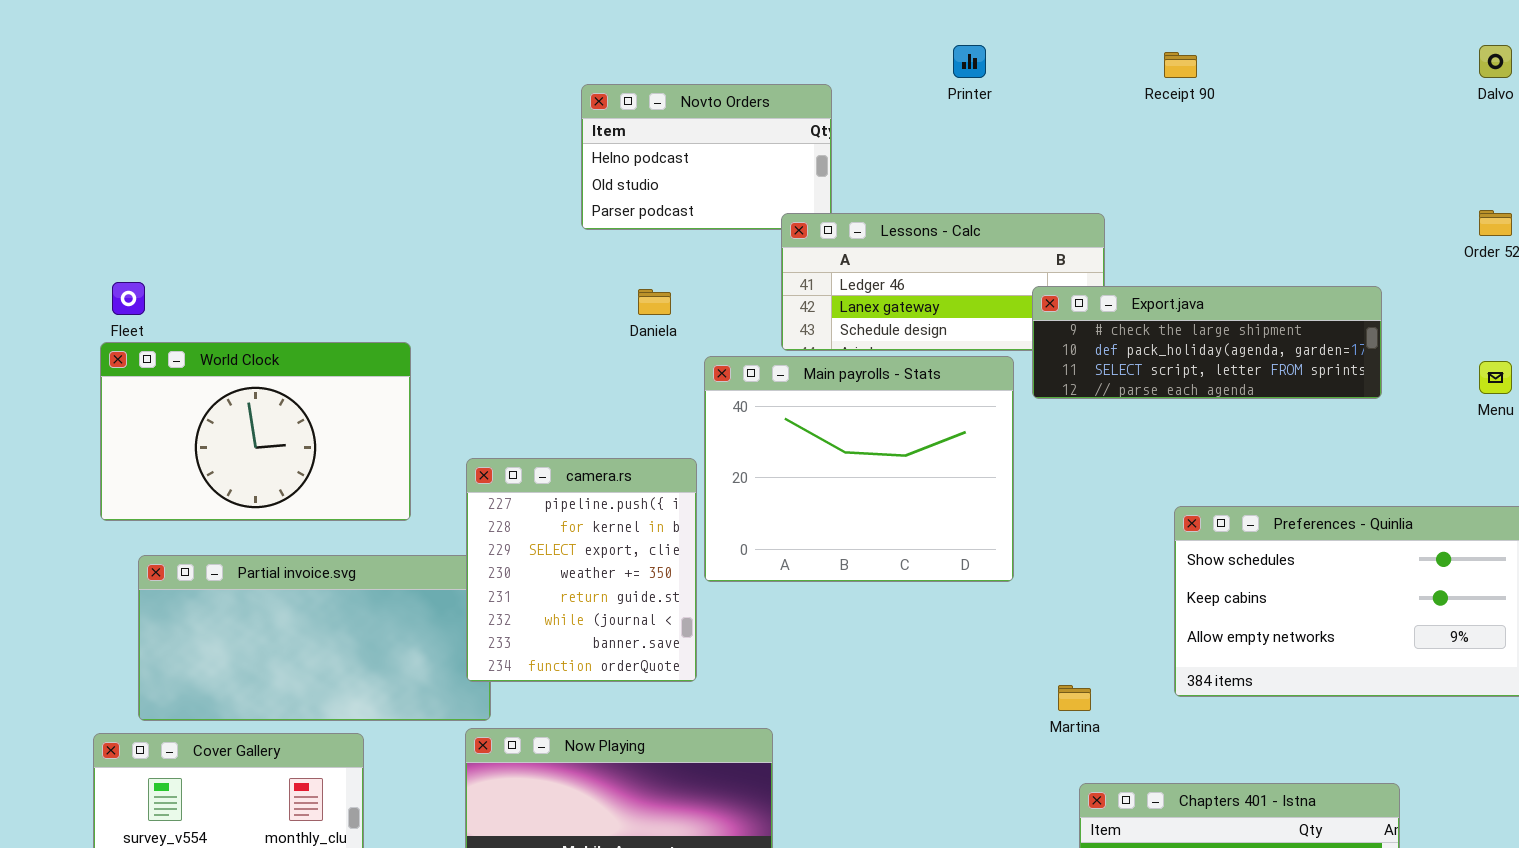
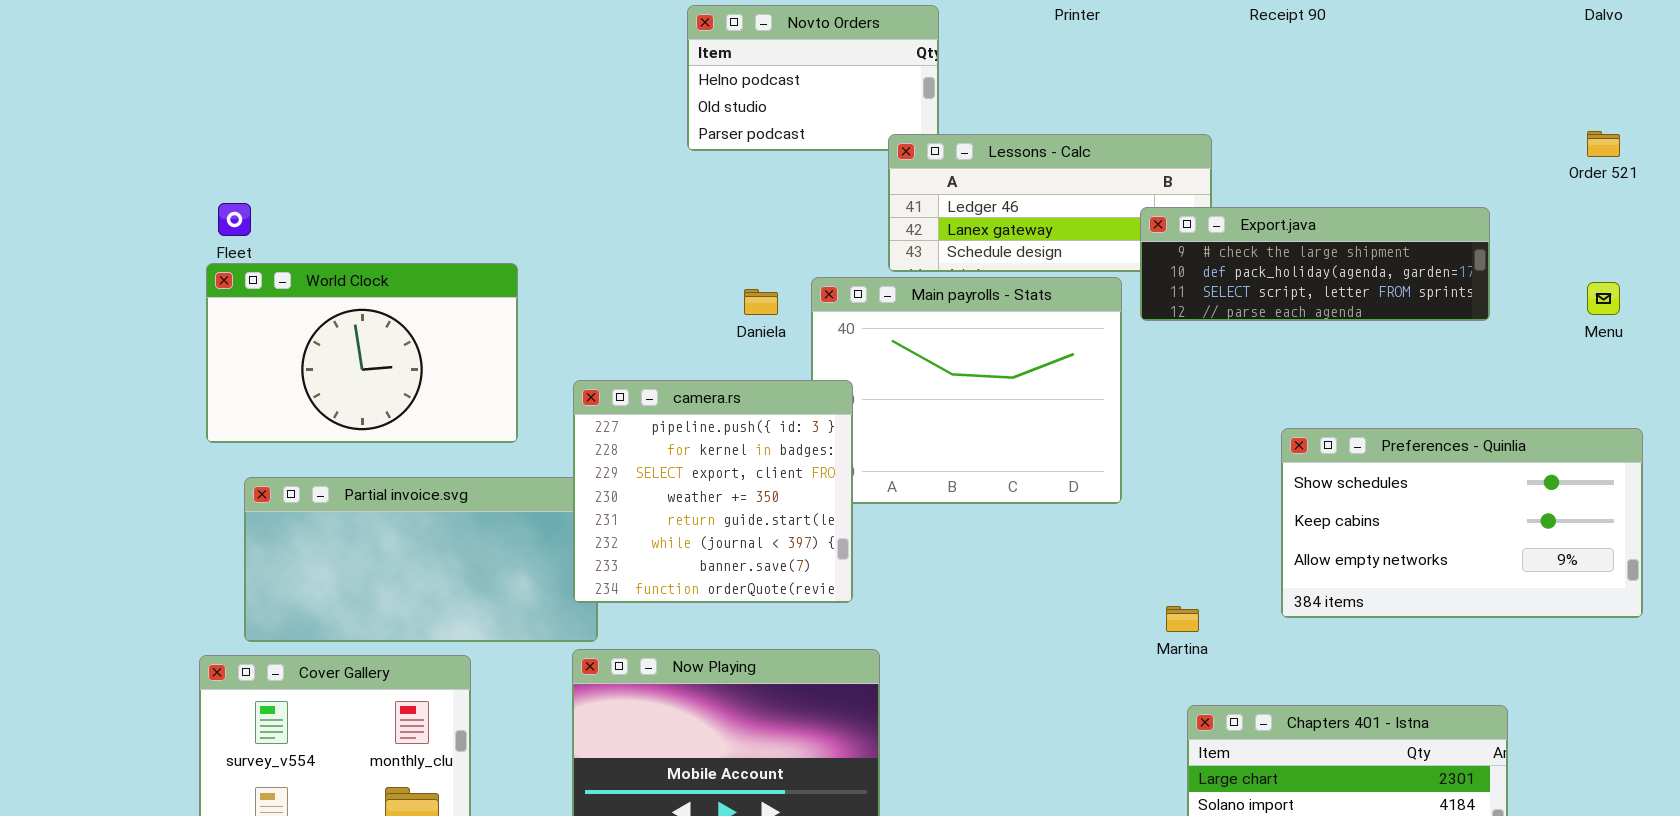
Daniela: [638,289,671,315] -> [744,289,778,315], moved
camera.rs: [466,458,697,682] -> [573,380,853,603], resized

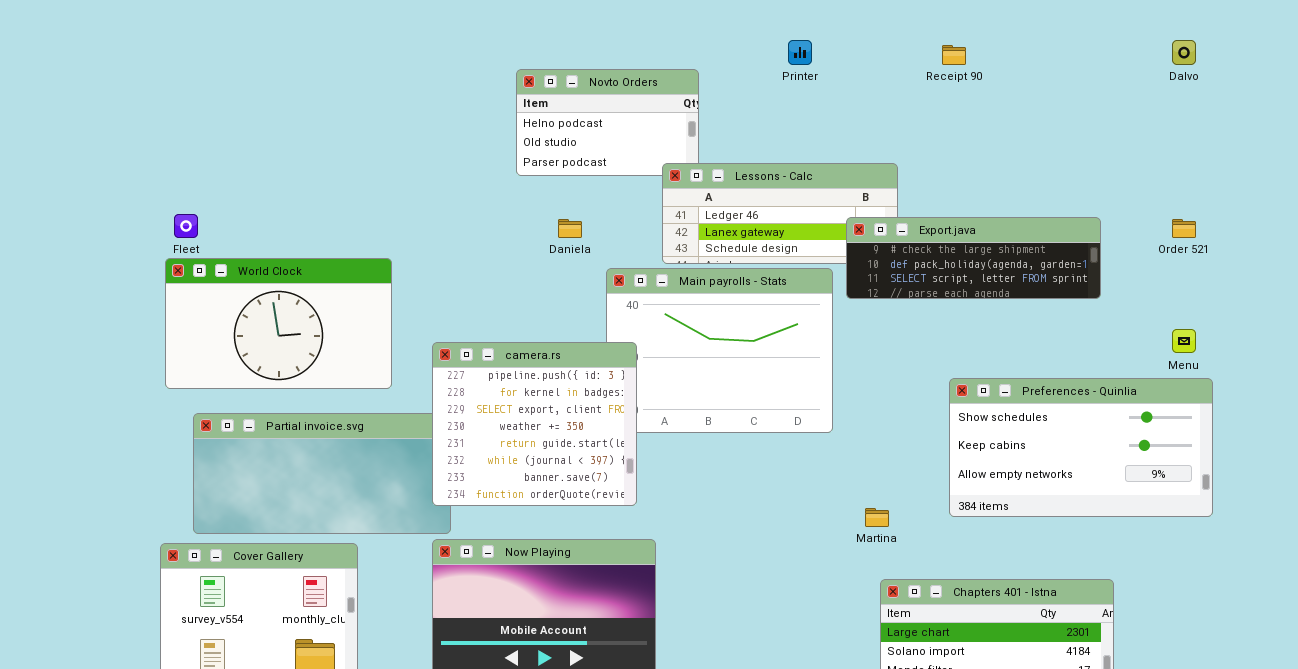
Order 521: [1587,131,1620,157] -> [1172,219,1196,238], moved
Menu: [1587,282,1620,315] -> [1172,329,1196,353], moved
Daniela: [744,289,778,315] -> [558,219,582,238], moved

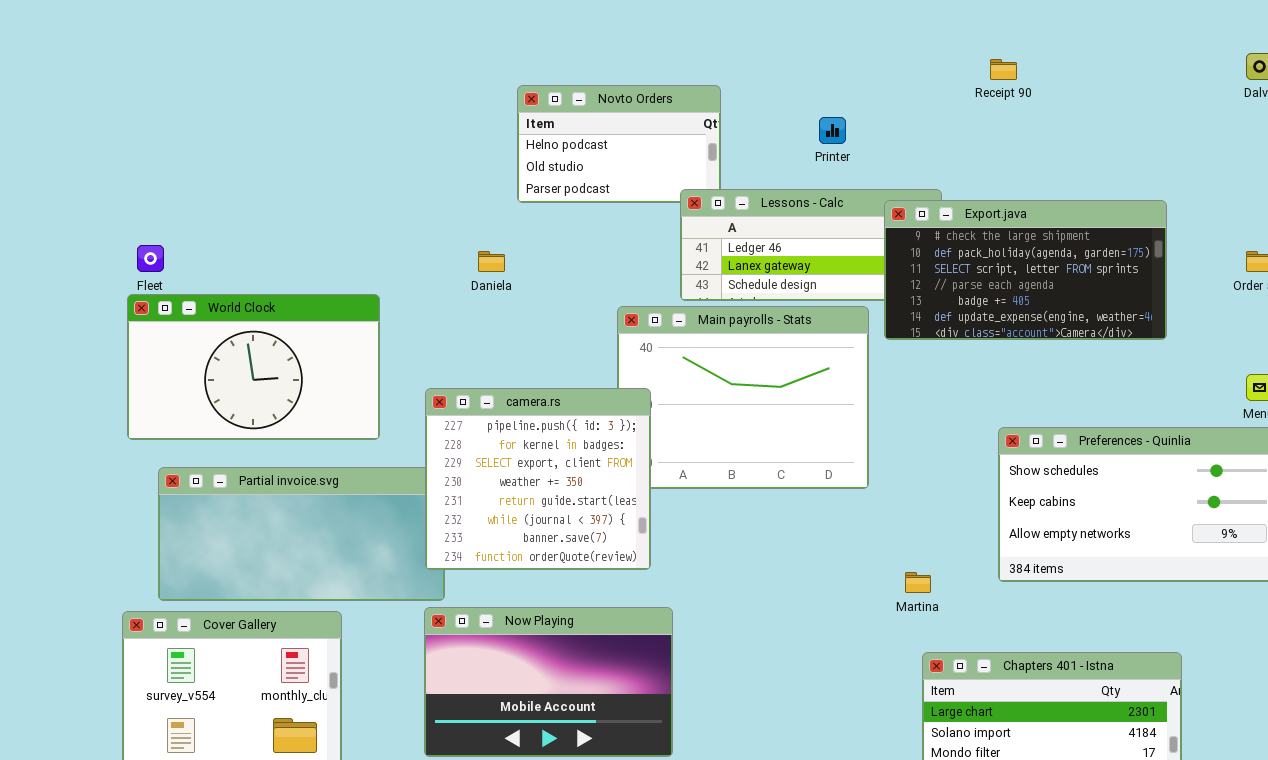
Printer: [788,40,812,65] -> [819,117,846,144], moved
Export.java: [846,217,1101,299] -> [884,200,1167,340], resized
Daniela: [558,219,582,238] -> [478,251,505,272], moved

